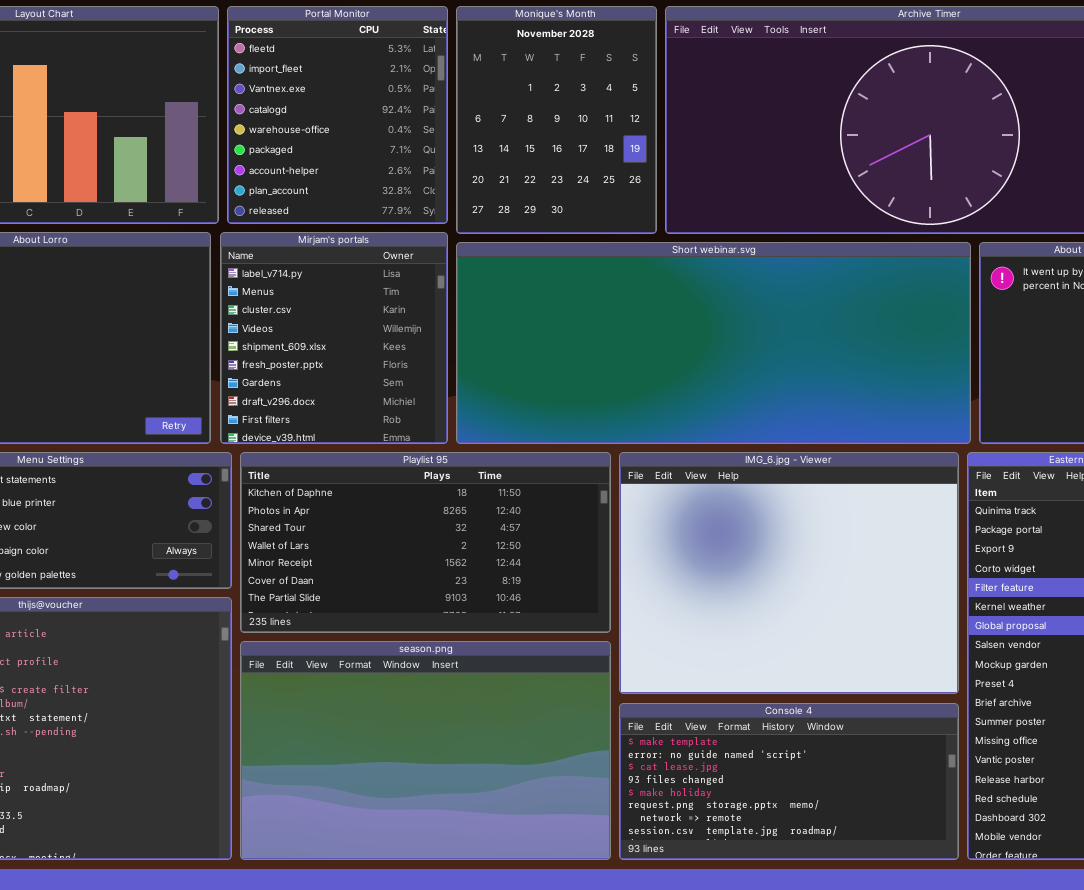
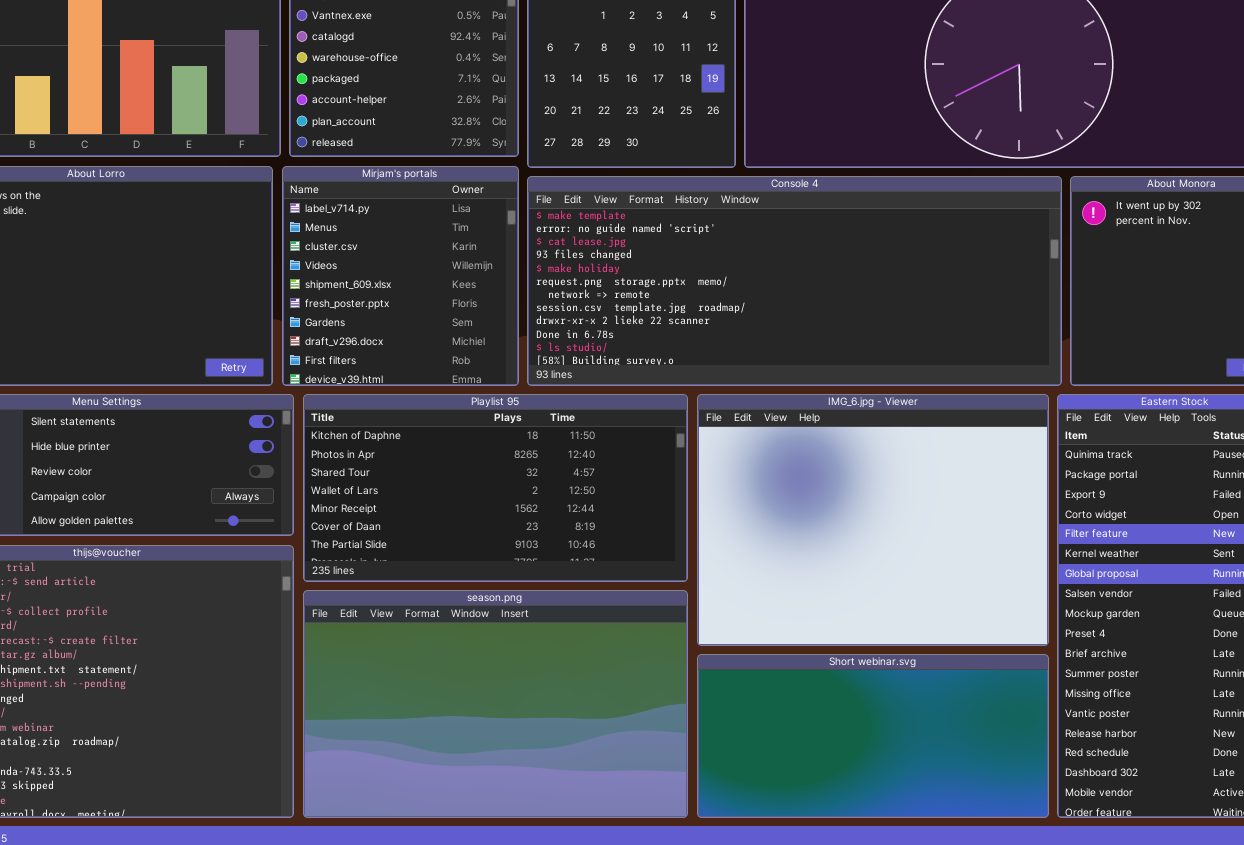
Short webinar.svg: [456,242,971,444] -> [697,654,1049,818], moved, resized
Console 4: [619,703,959,860] -> [527,176,1062,386], moved, resized

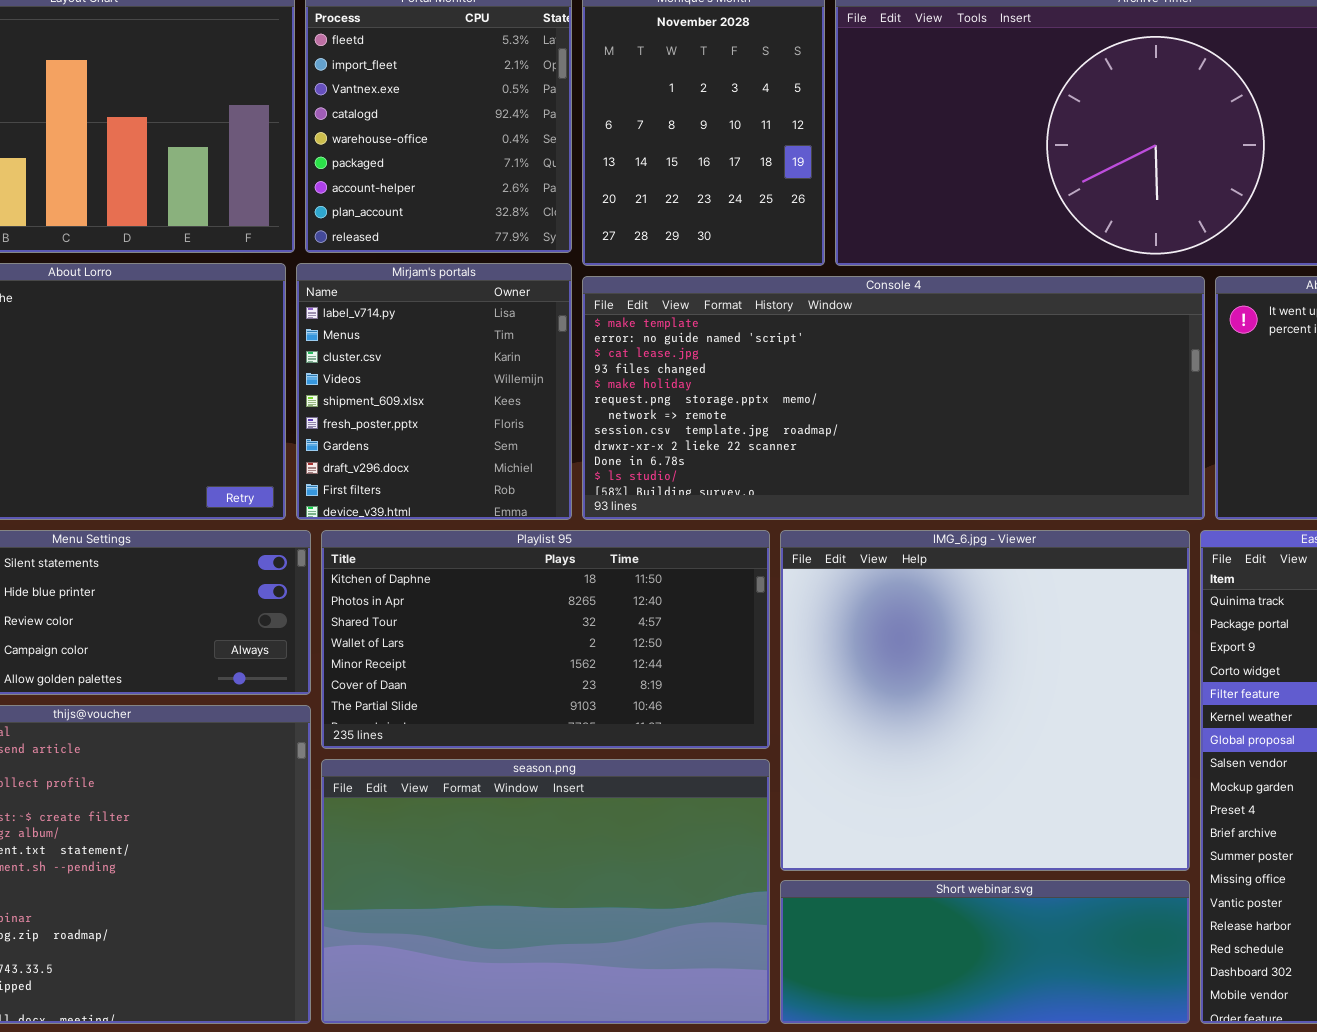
IMG_6.jpg - Viewer: [697,394,1049,646] -> [780,530,1190,871], resized
Short webinar.svg: [697,654,1049,818] -> [780,880,1190,1024], resized

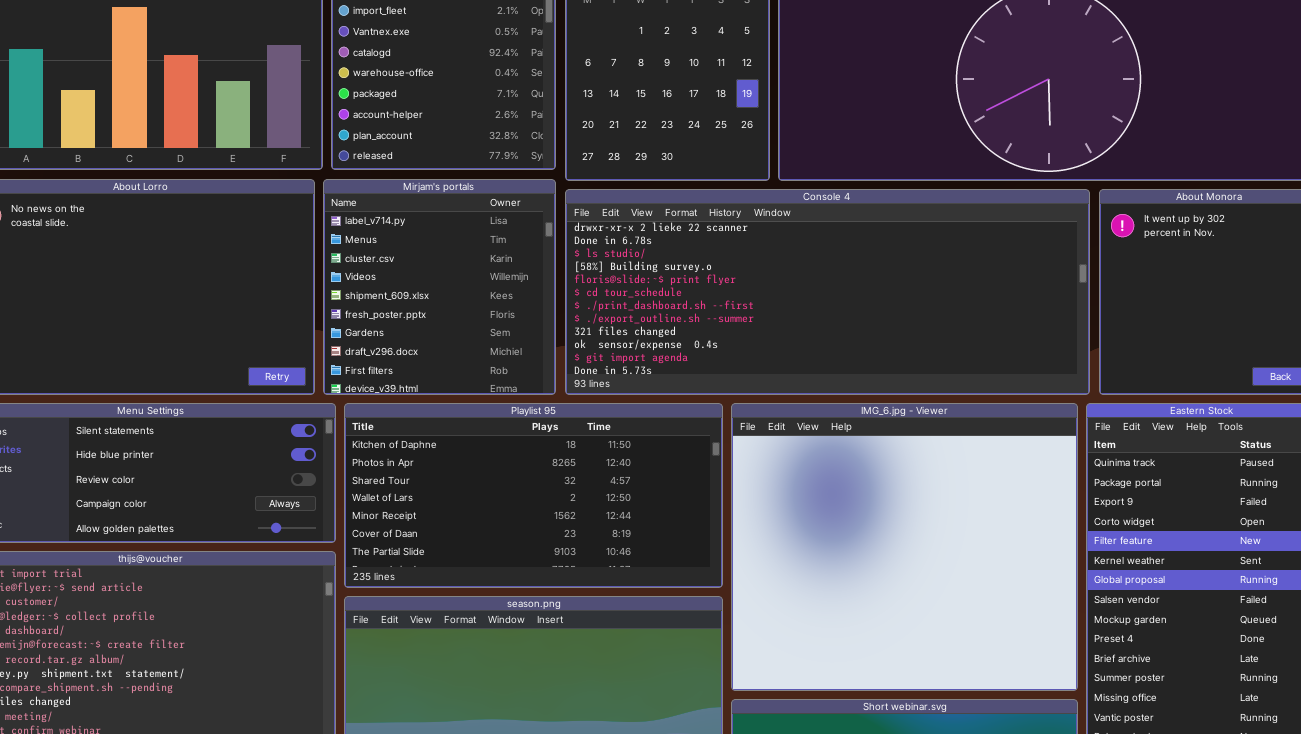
Console 4: [582,276,1205,520] -> [565,189,1090,395], scrolled down 8 rows

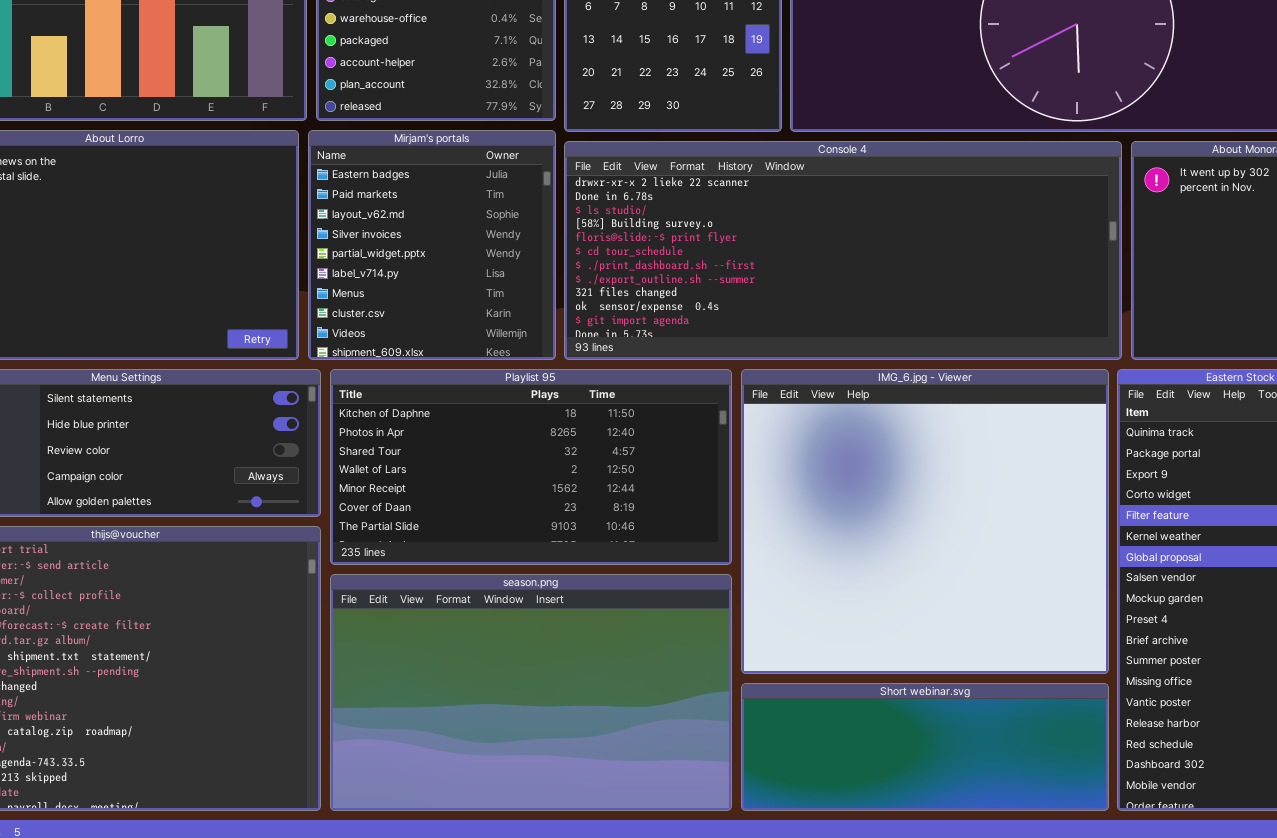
Mirjam's portals: [323,179,556,395] -> [308,130,556,360], scrolled up 5 rows

